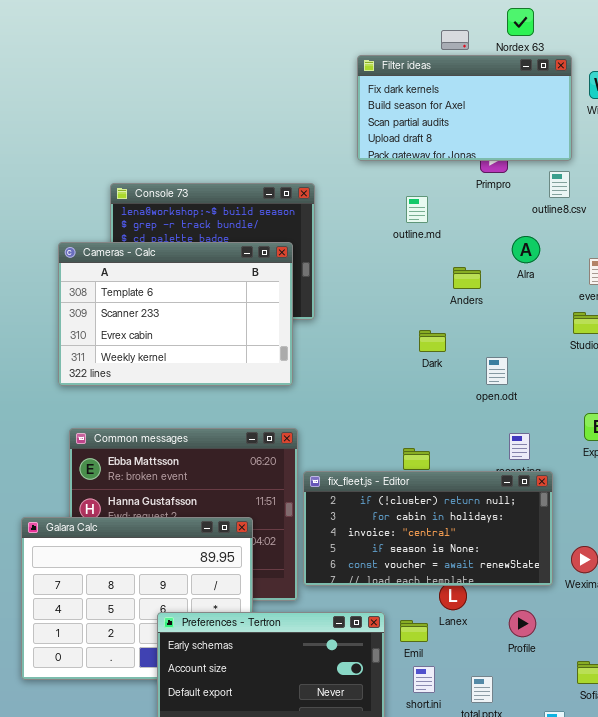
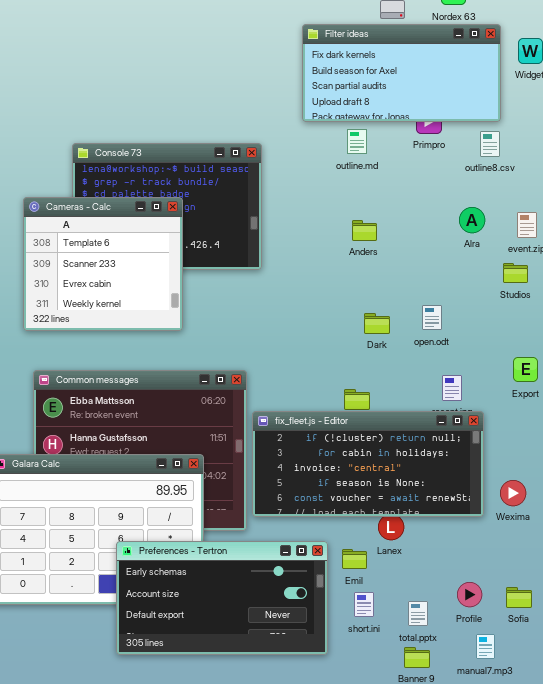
outline.md: [406,196,428,223] -> [347,129,367,154], moved
Alra: [512,236,540,263] -> [459,207,485,233], moved
Cameras - Calc: [58,242,293,386] -> [23,197,183,331], resized
Anders: [453,267,481,289] -> [352,220,377,241], moved
Dark: [419,330,446,352] -> [364,313,390,334], moved
Profile: [509,610,536,637] -> [457,582,482,607], moved

